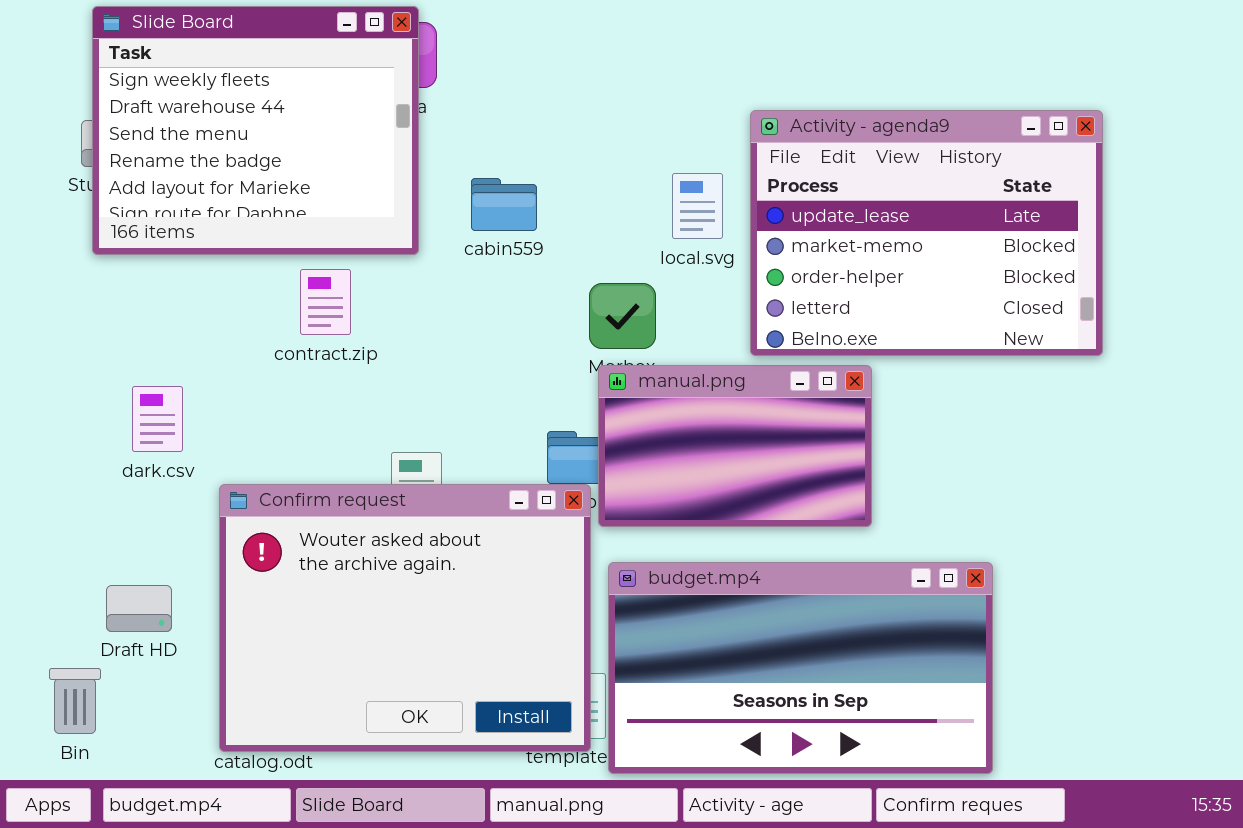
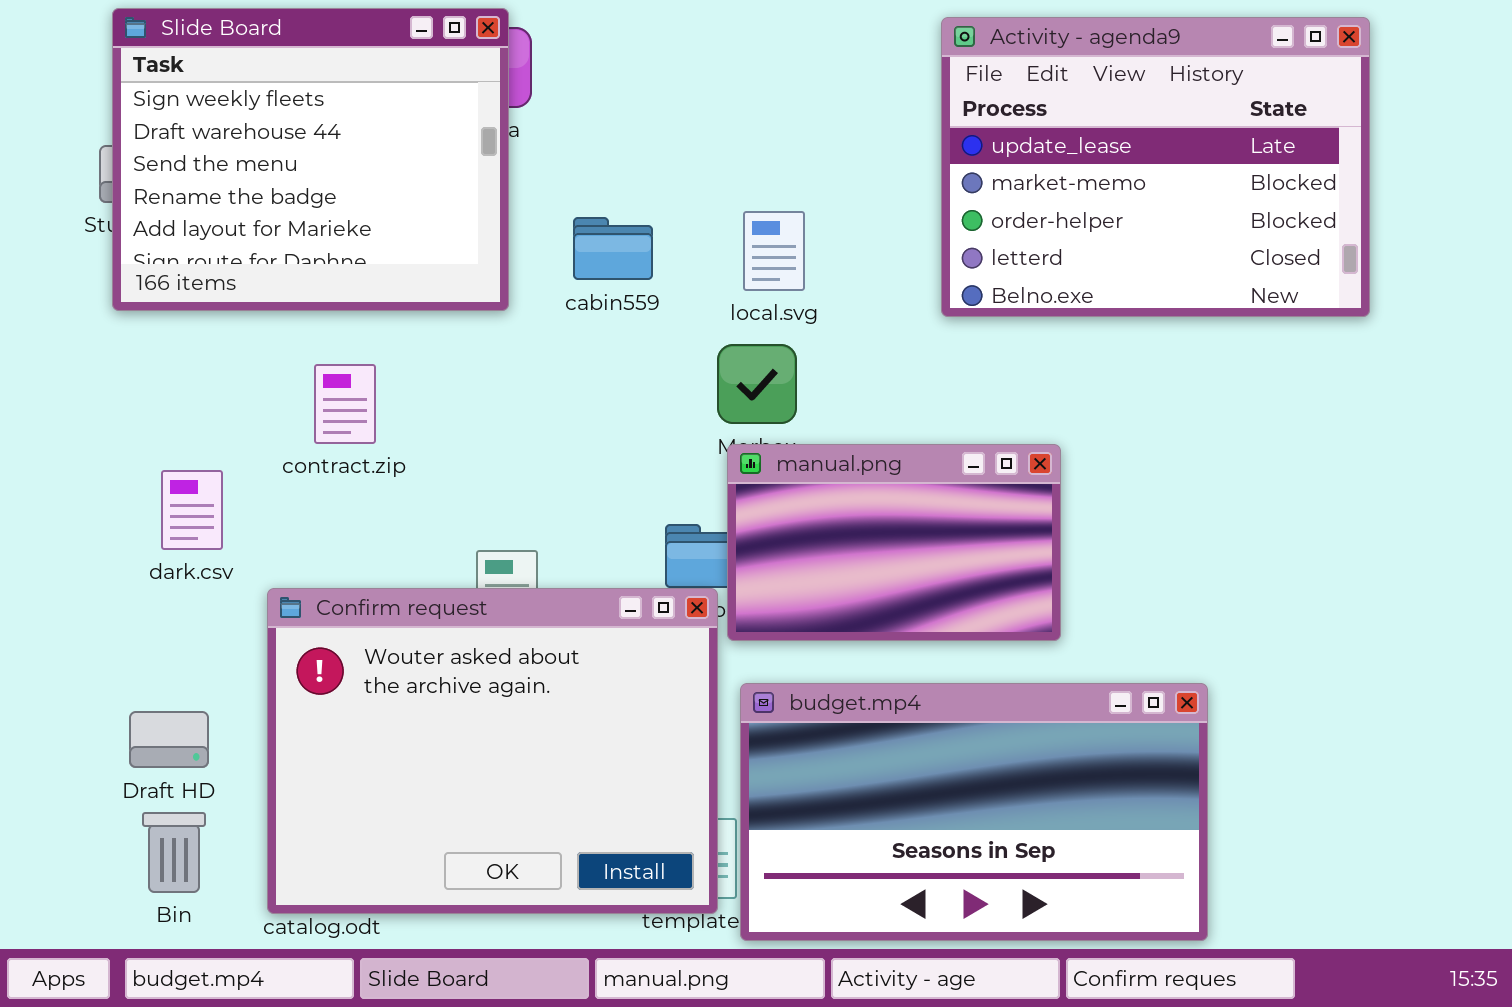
Activity - agenda9: [750,110,1103,356] -> [941,17,1370,317], moved
local.svg: [672,173,723,239] -> [743,211,805,291], moved
contract.zip: [300,269,351,335] -> [314,364,376,444], moved
Bin: [49,668,101,734] -> [142,812,206,893], moved

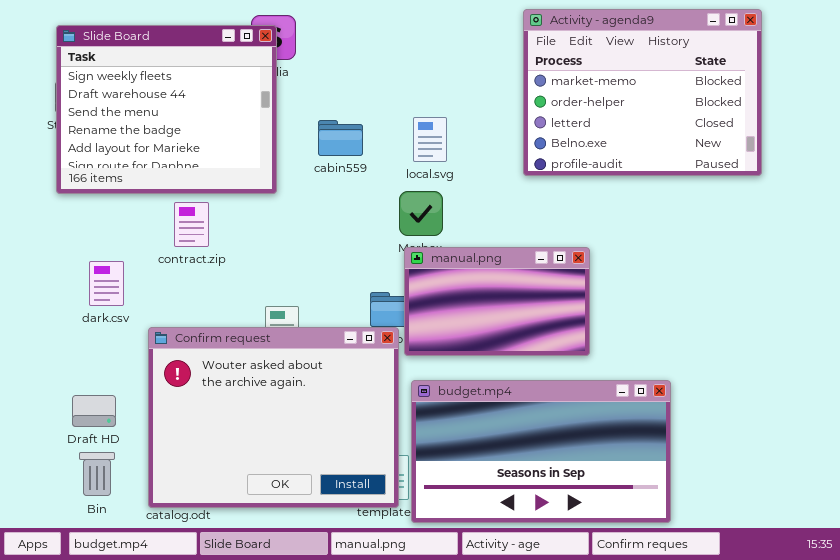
Slide Board: [112,8,509,311] -> [56,25,277,194], moved
Activity - agenda9: [941,17,1370,317] -> [523,9,762,176], scrolled down 1 row

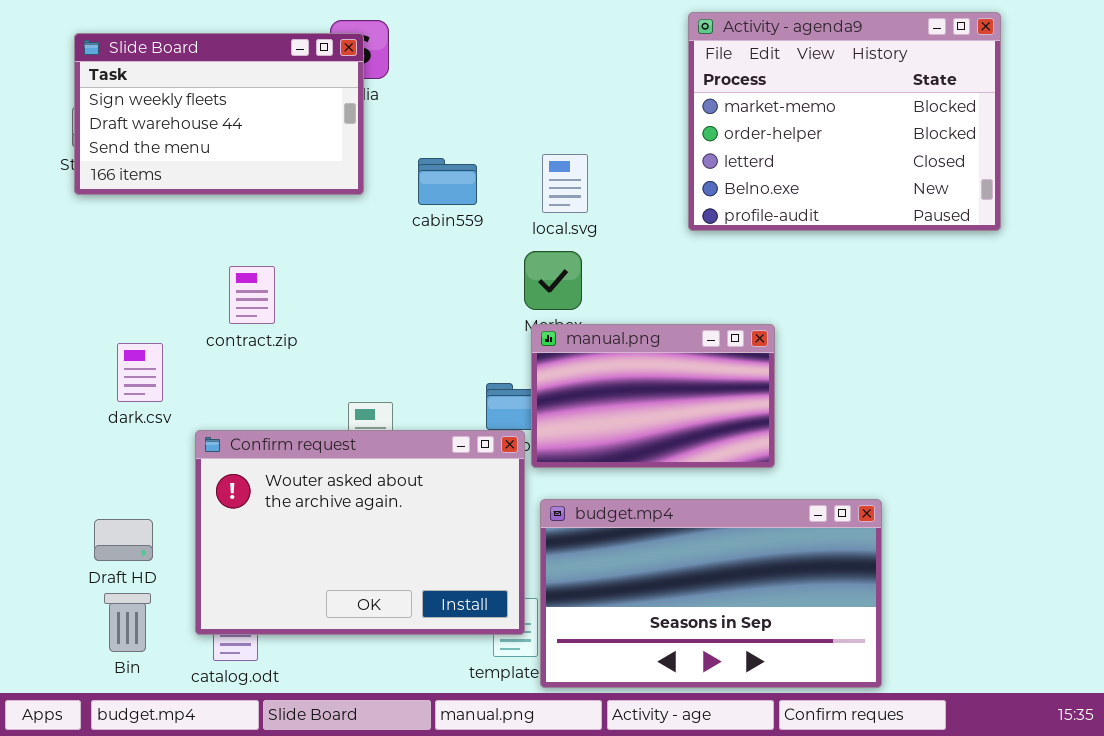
Slide Board: [56,25,277,194] -> [74,33,364,195], resized
Confirm request: [148,327,399,508] -> [195,430,525,635], resized

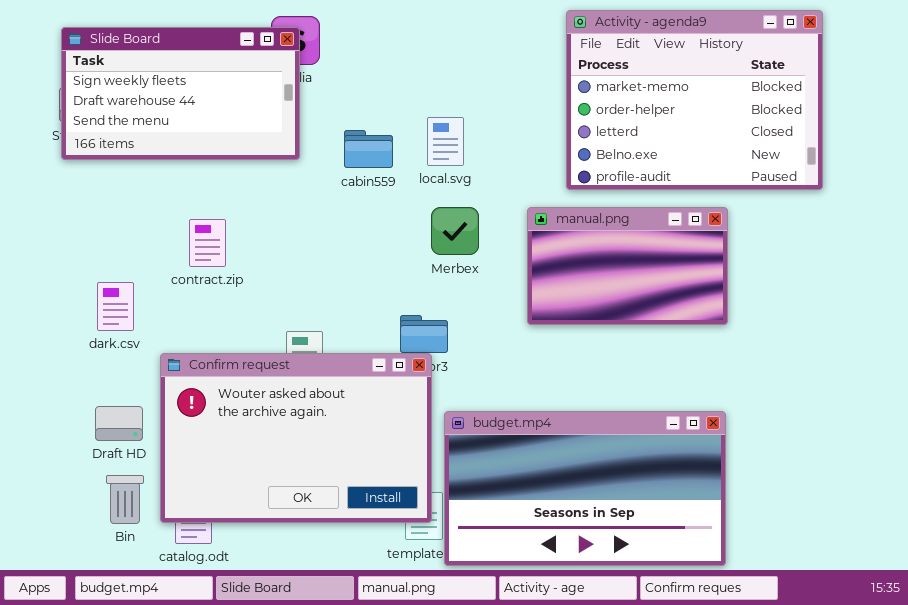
local.svg: [542,154,588,213] -> [427,117,464,166], moved
manual.png: [531,324,775,468] -> [527,207,728,325], moved
Draft HD: [94,519,153,561] -> [95,406,143,441], moved
Bin: [104,593,151,652] -> [106,475,144,524], moved

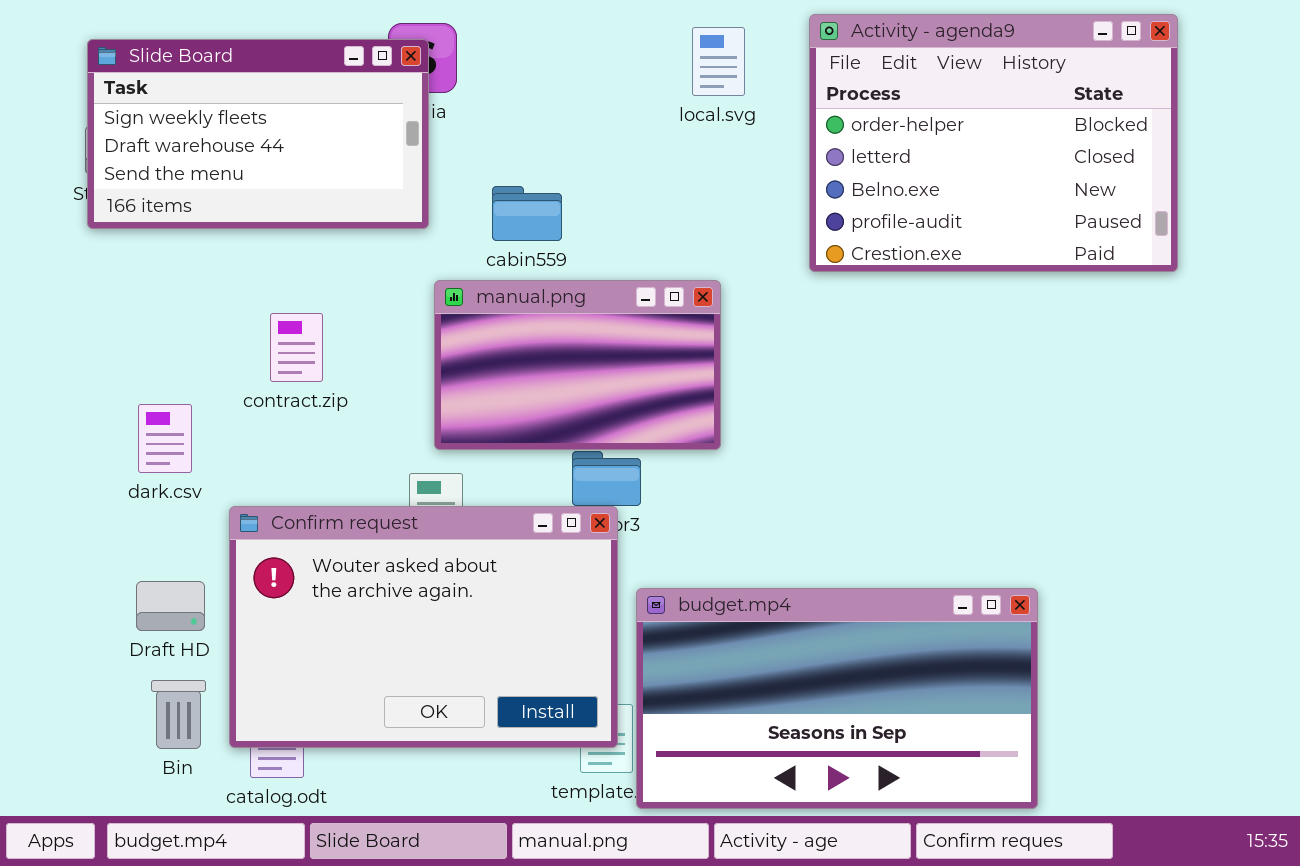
Activity - agenda9: [566,10,823,190] -> [809,14,1178,272], scrolled down 1 row
local.svg: [427,117,464,166] -> [692,27,745,96], moved
manual.png: [527,207,728,325] -> [434,280,721,450], moved

